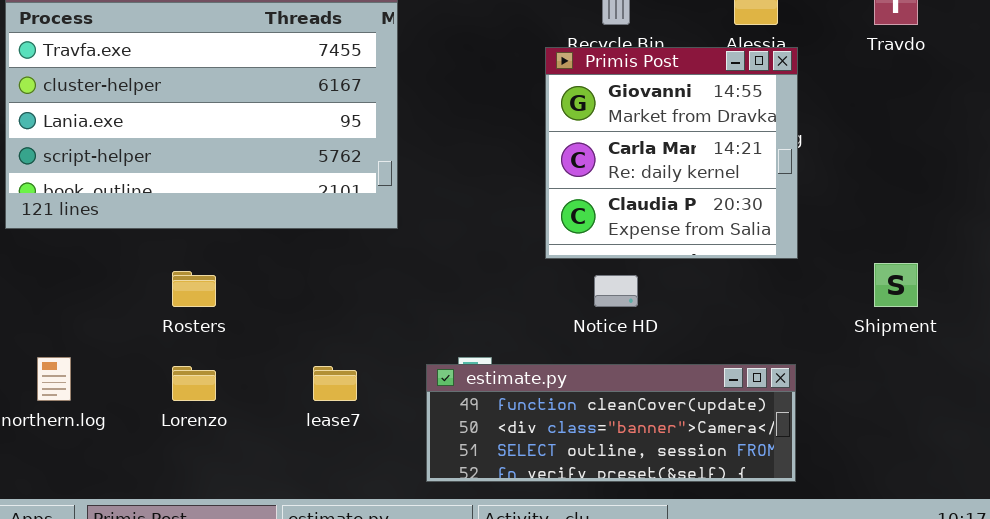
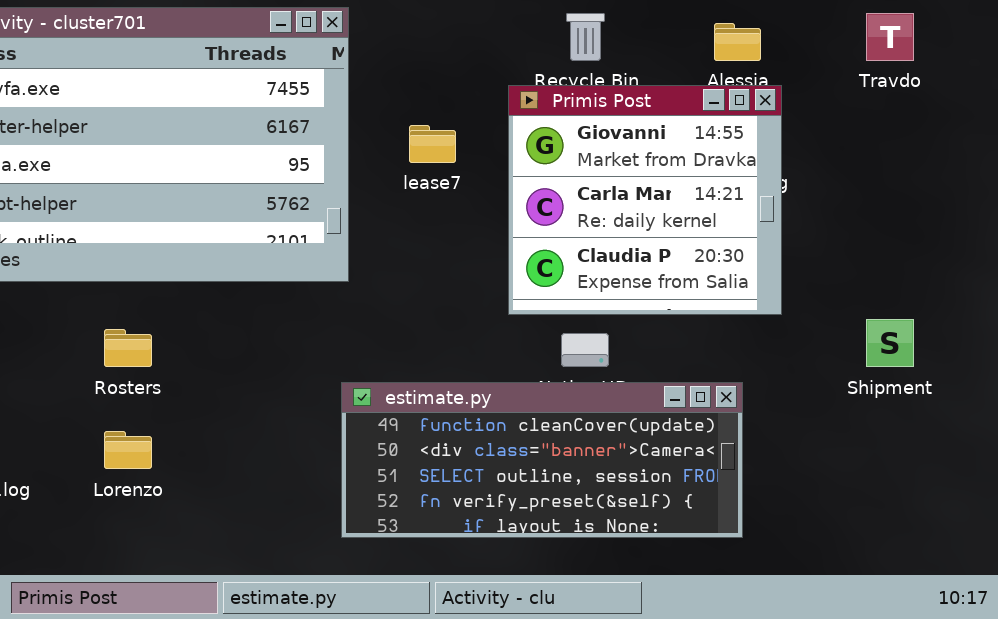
estimate.py: [426,364,796,482] -> [341,382,743,538], moved, resized
lease7: [313,366,357,401] -> [409,125,456,163], moved

